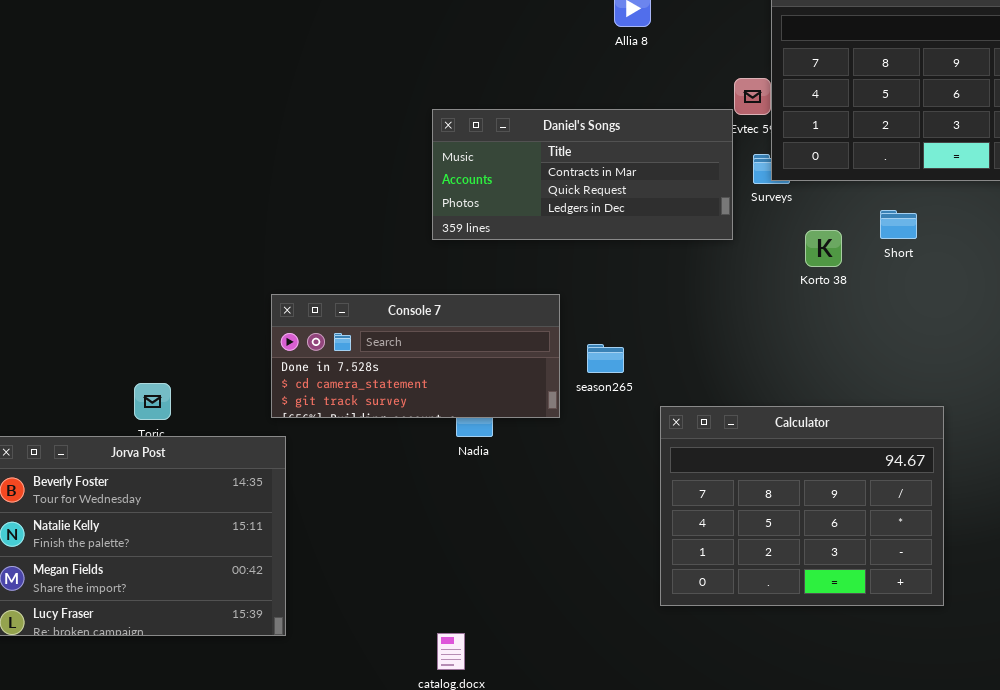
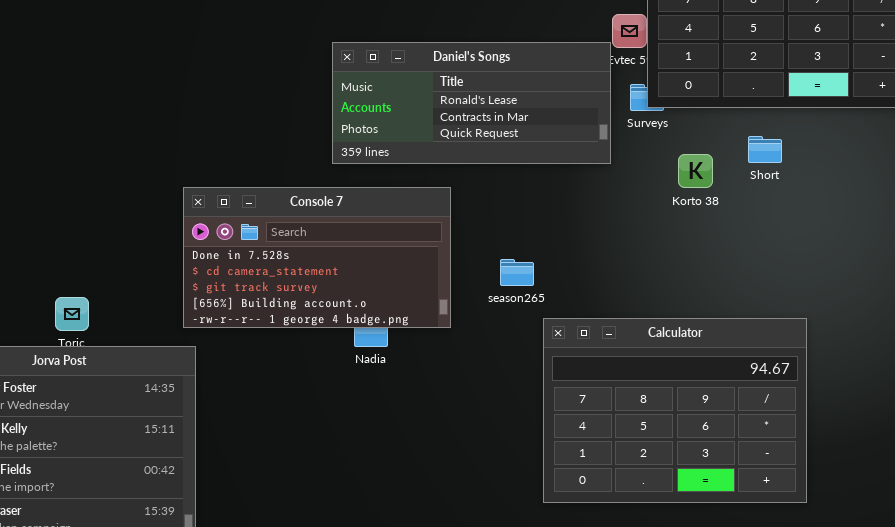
Daniel's Songs: [432,109,733,240] -> [332,42,611,164], scrolled up 1 row
Console 7: [271,294,560,418] -> [183,187,451,328], resized
season265: [587,344,624,373] -> [500,259,534,286], moved

